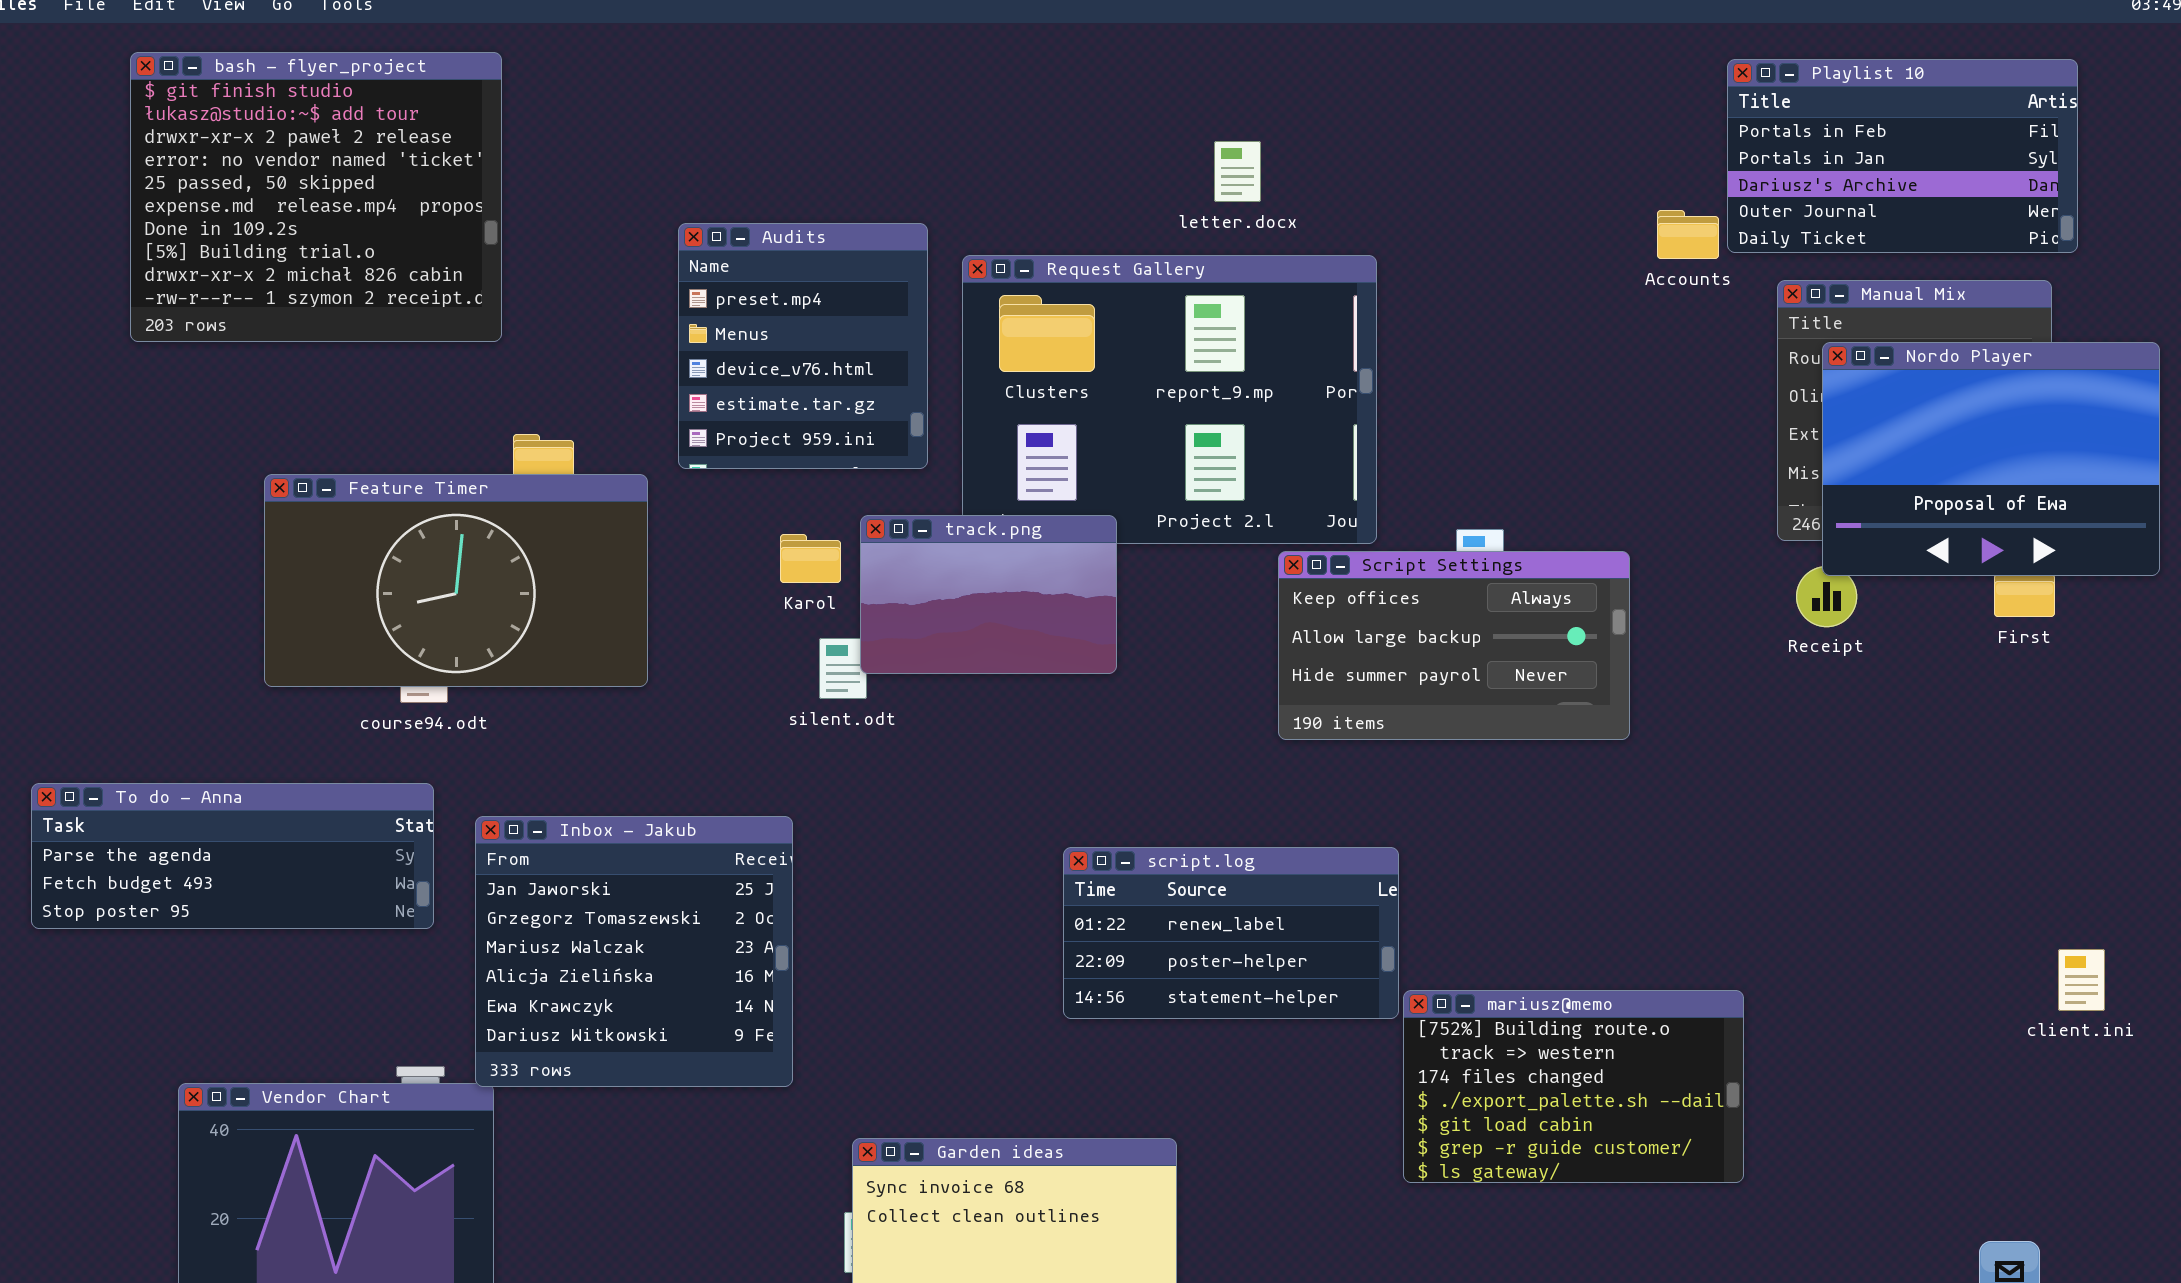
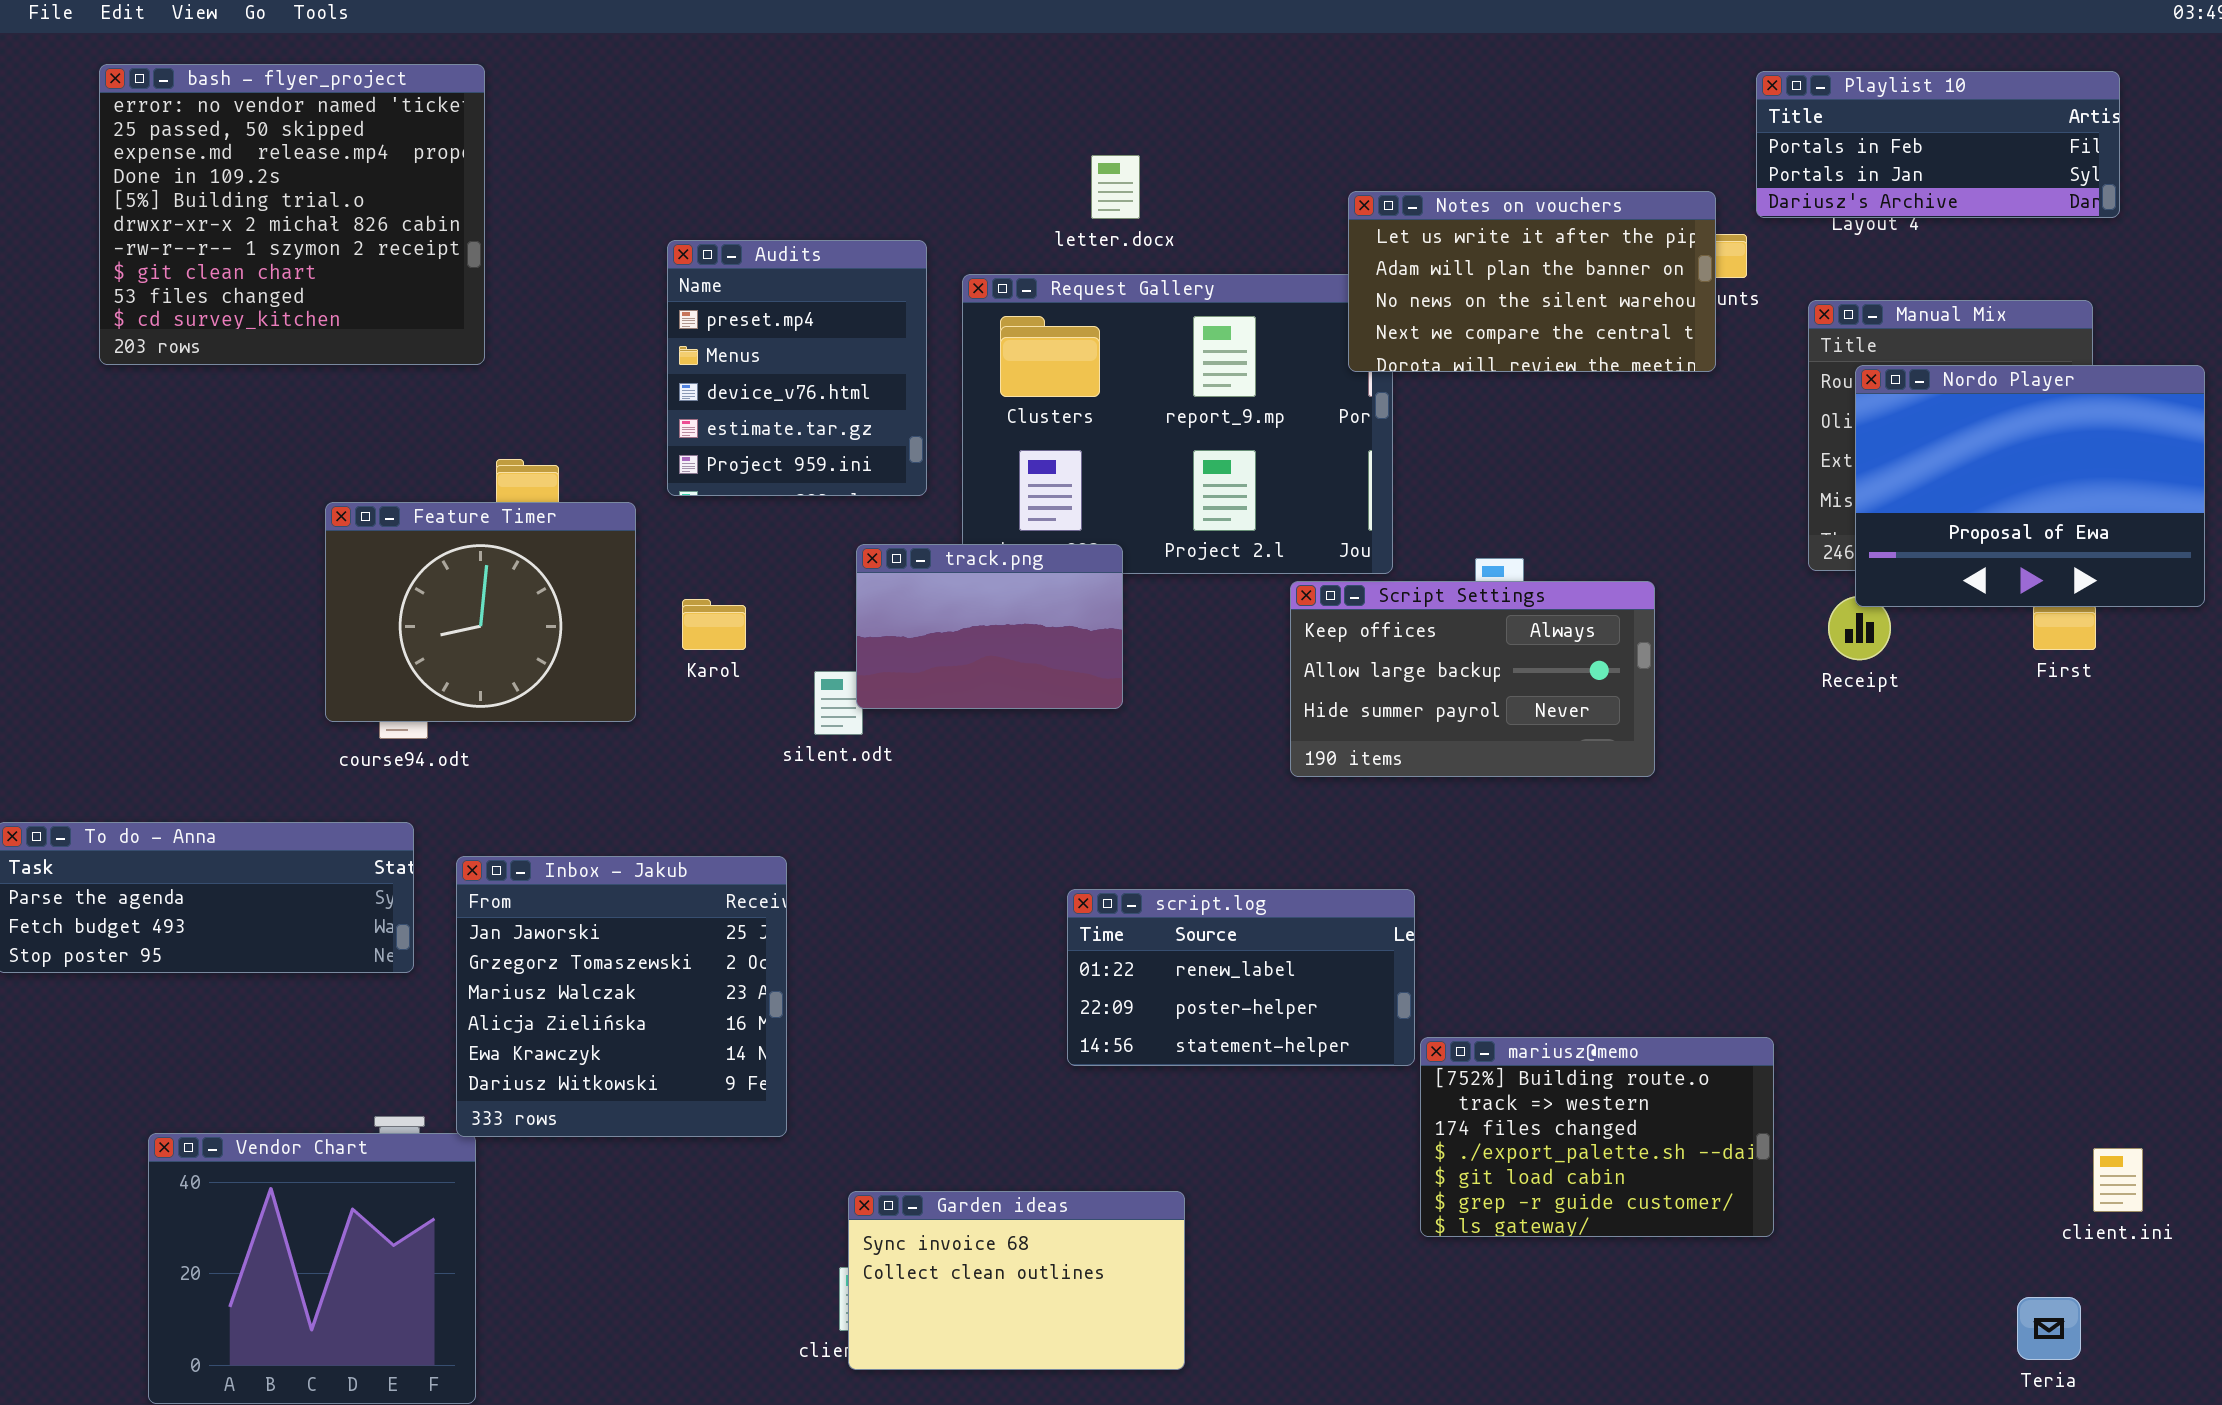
bash - flyer_project: [130,52,502,342] -> [99,64,485,365], scrolled down 3 rows
Playlist 10: [1727,59,2078,253] -> [1756,71,2120,218], resized
letter.docx: [1214,141,1261,202] -> [1091,155,1140,219], moved
Notes on vouchers: none -> [1348,191,1716,372], opened
Feature Timer: [264,474,648,687] -> [325,502,636,722], resized
Karol: [780,534,841,583] -> [682,599,746,650], moved
client.ini: [2058,949,2105,1011] -> [2093,1148,2143,1212], moved

